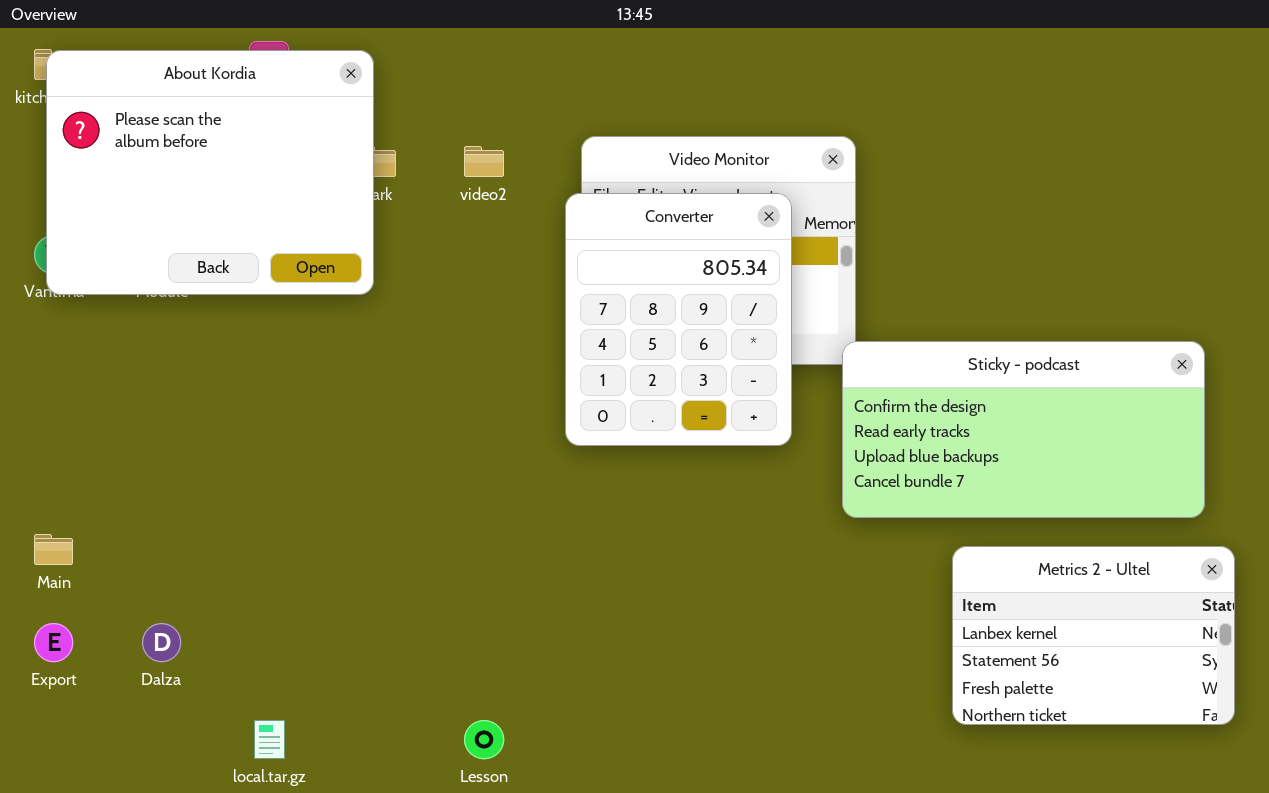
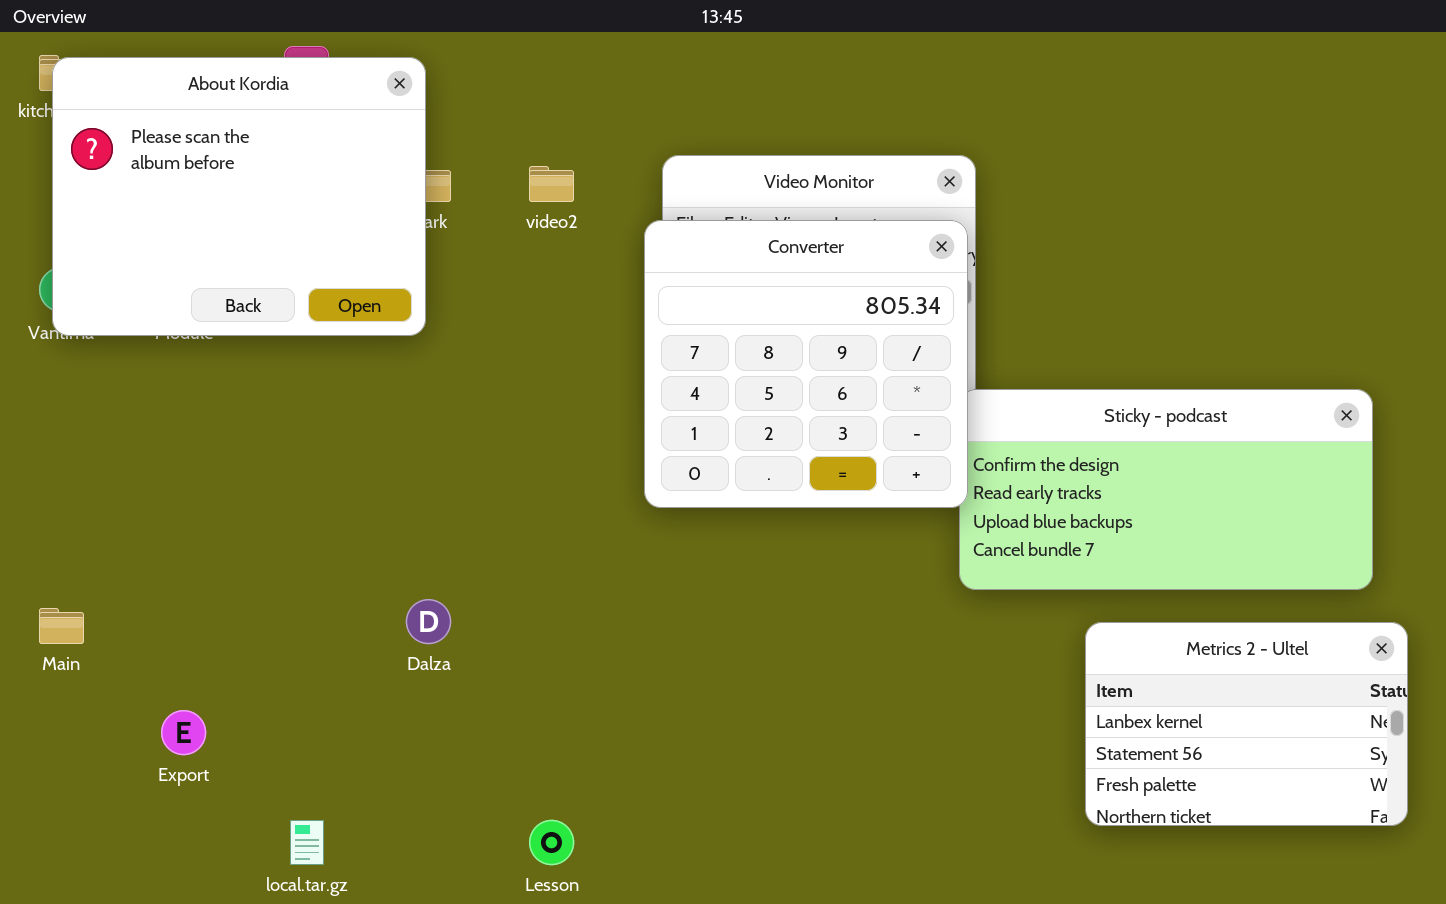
Converter: [565,193,792,446] -> [644,220,968,508], resized
Export: [34,623,73,662] -> [161,710,206,755], moved
Dalza: [142,623,181,662] -> [406,599,451,644], moved

